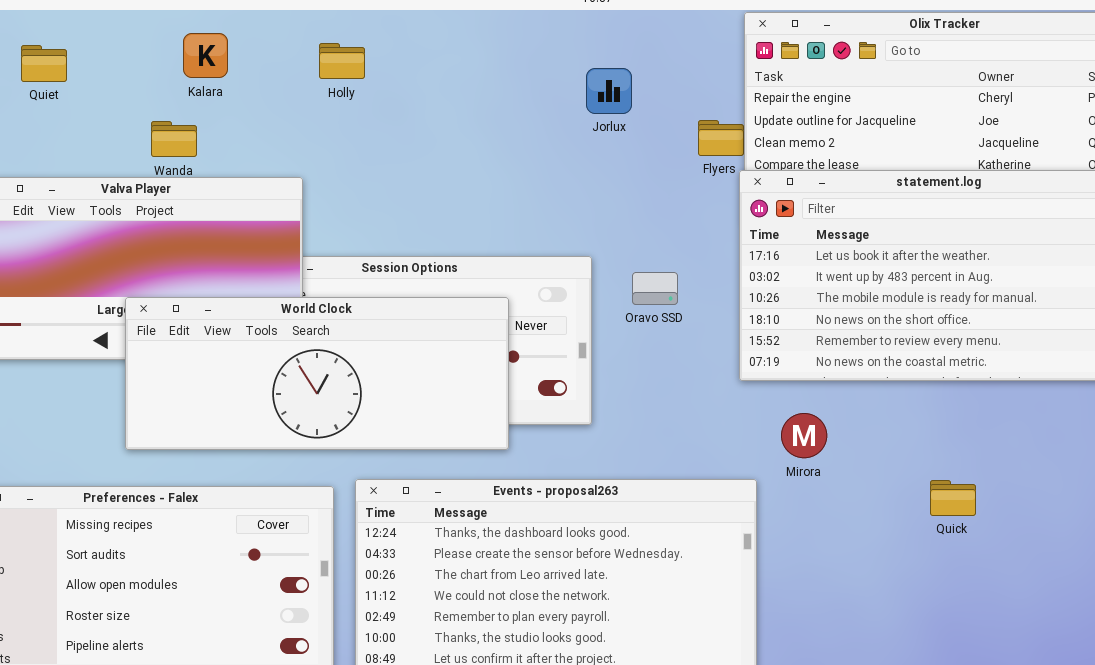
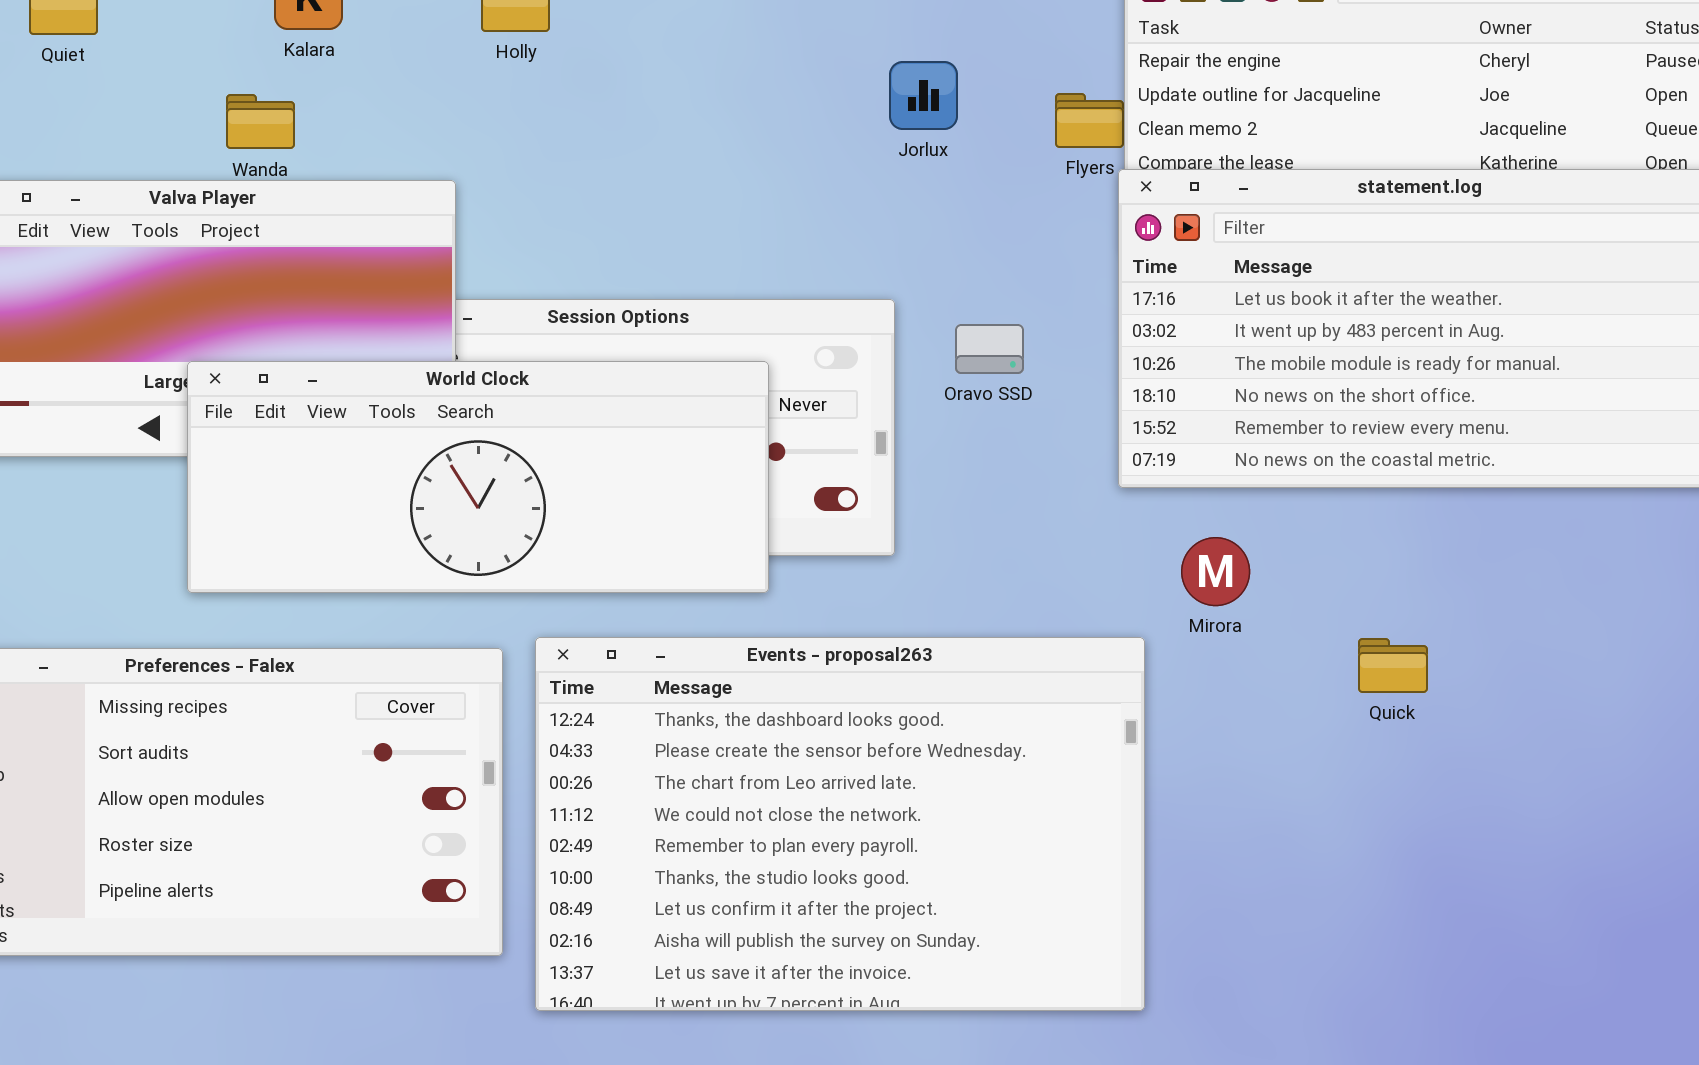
Jorlux: [586,68,632,114] -> [889,61,958,130], moved
Quick: [930,480,976,516] -> [1358,638,1428,693], moved

